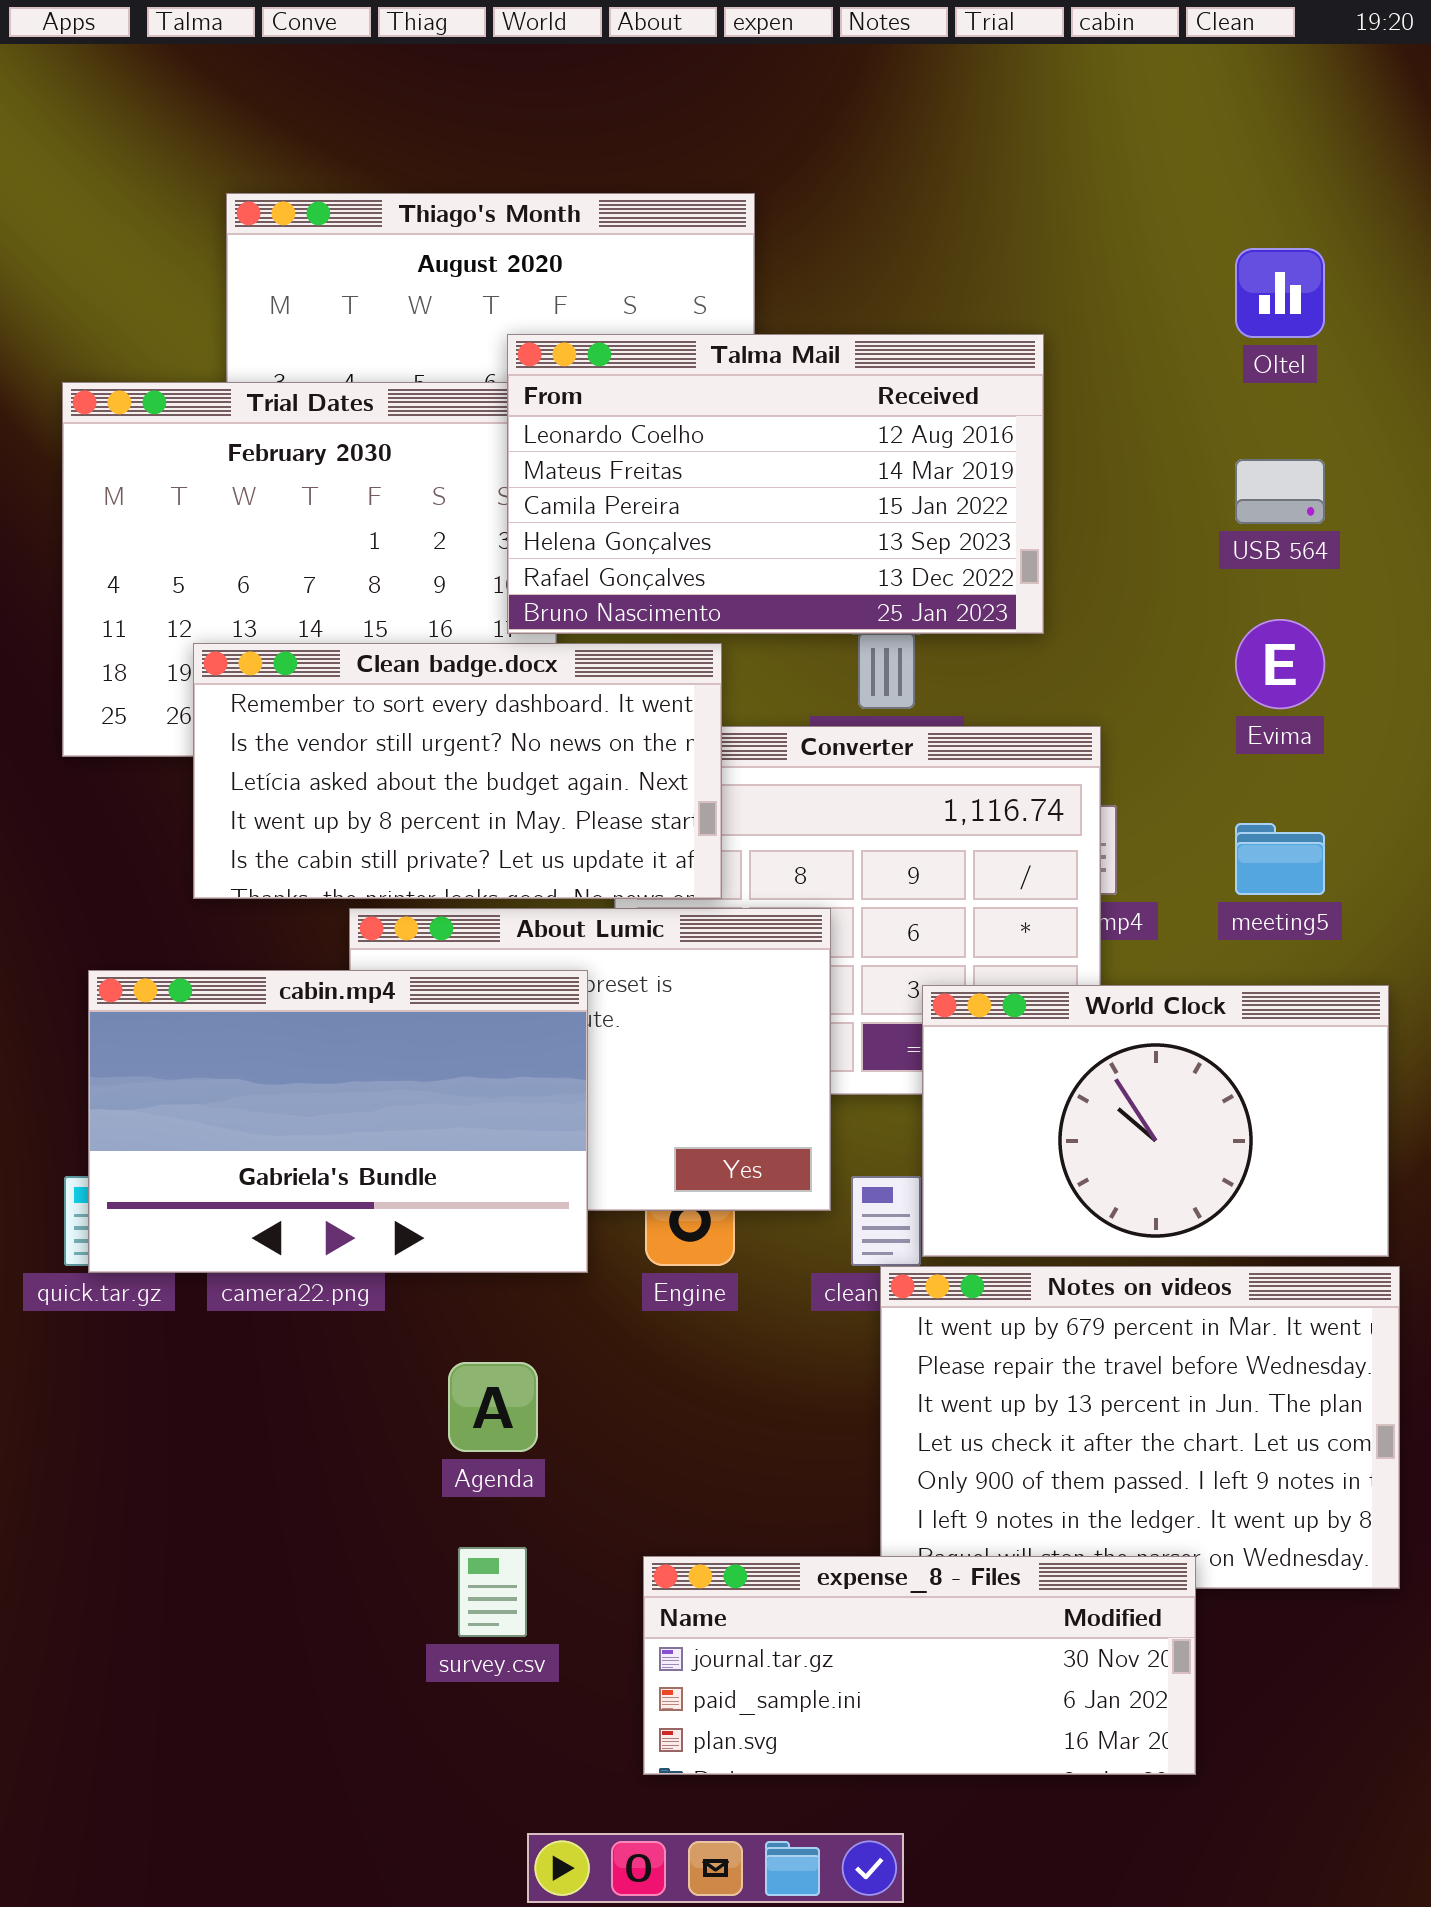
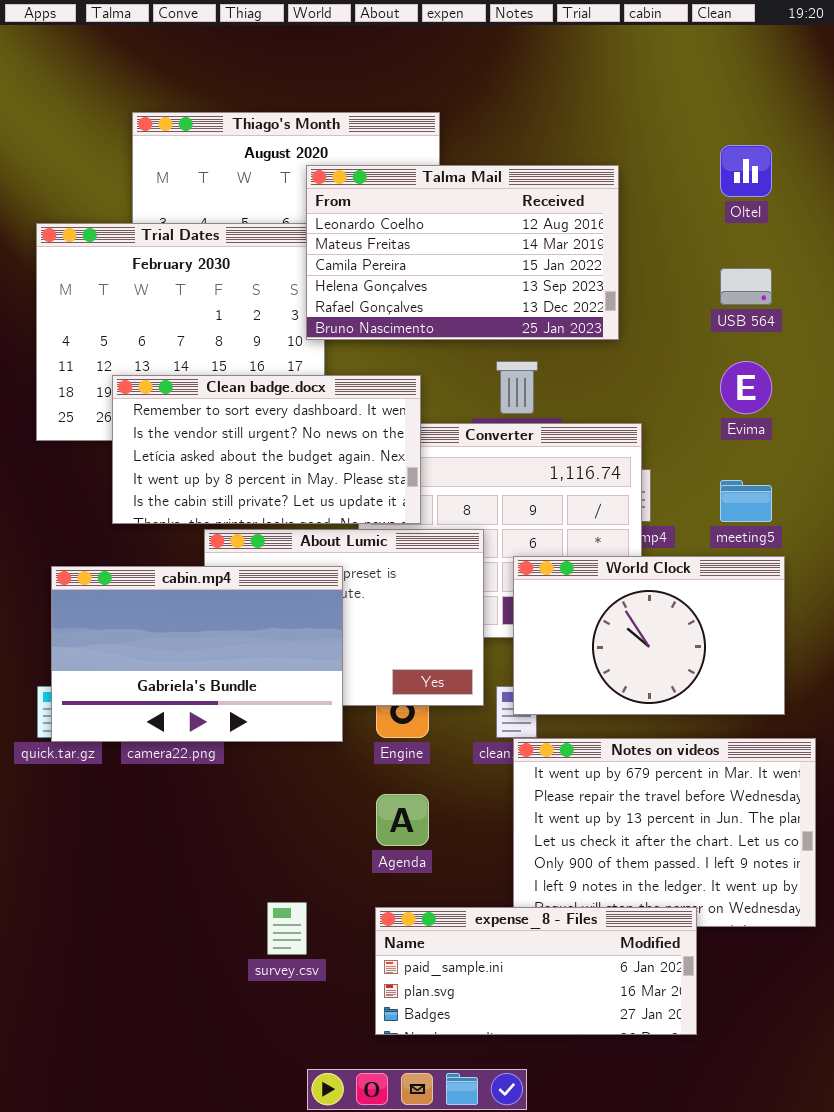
Talma Mail: [507,334,1044,634] -> [306,165,619,340], moved
World Clock: [922,985,1389,1257] -> [513,556,785,715], moved
Agenda: [448,1362,538,1452] -> [376,794,429,846], moved
expense_8 - Files: [643,1556,1196,1775] -> [375,907,697,1035], scrolled down 1 row

